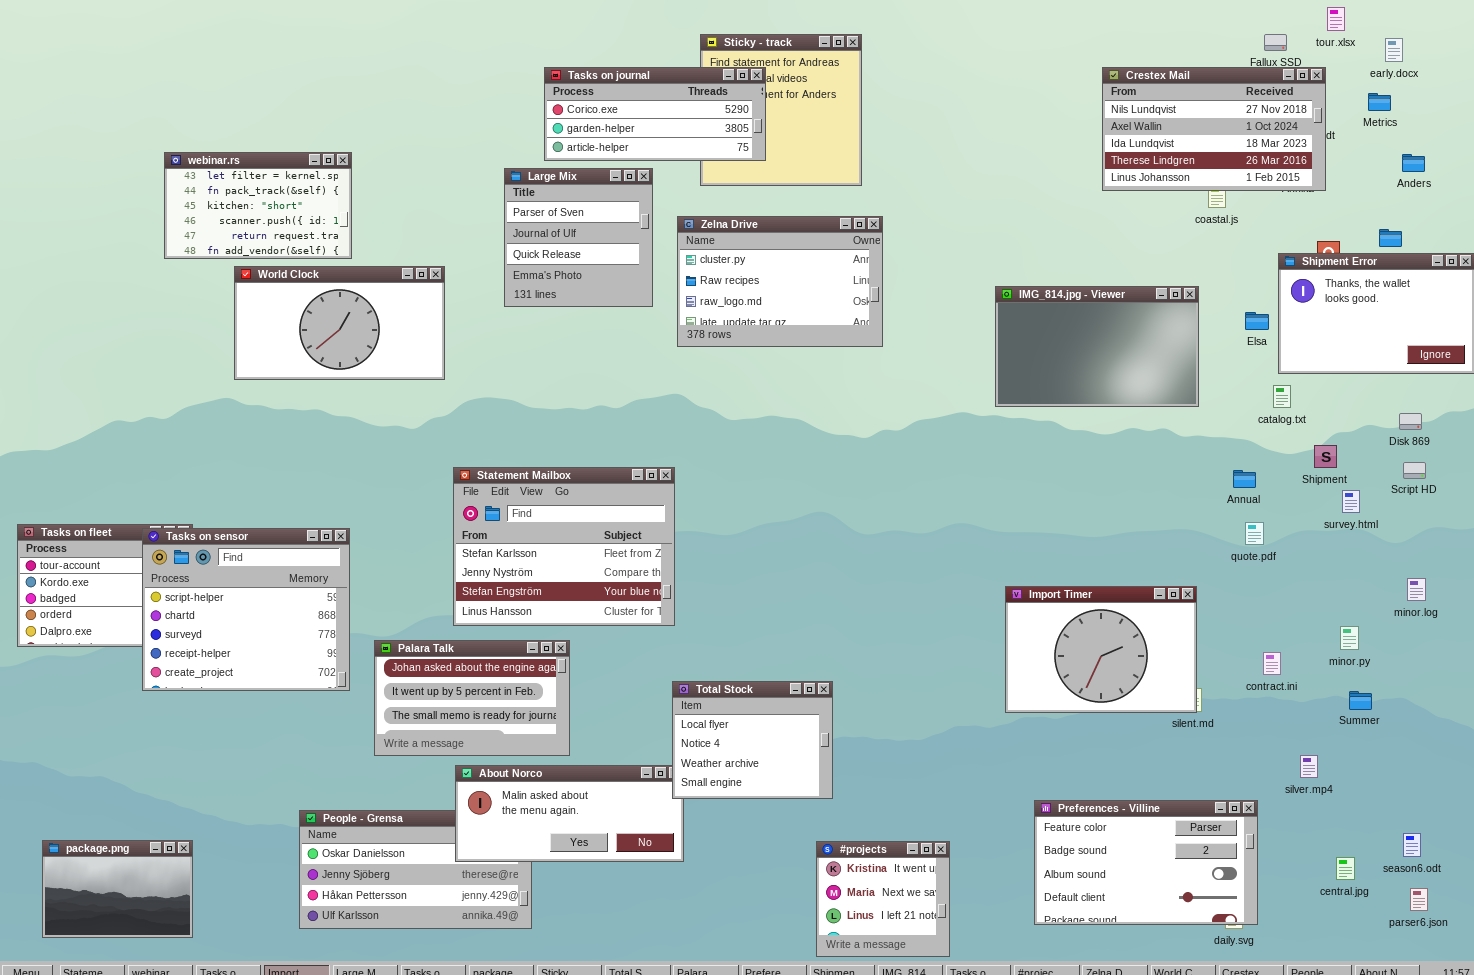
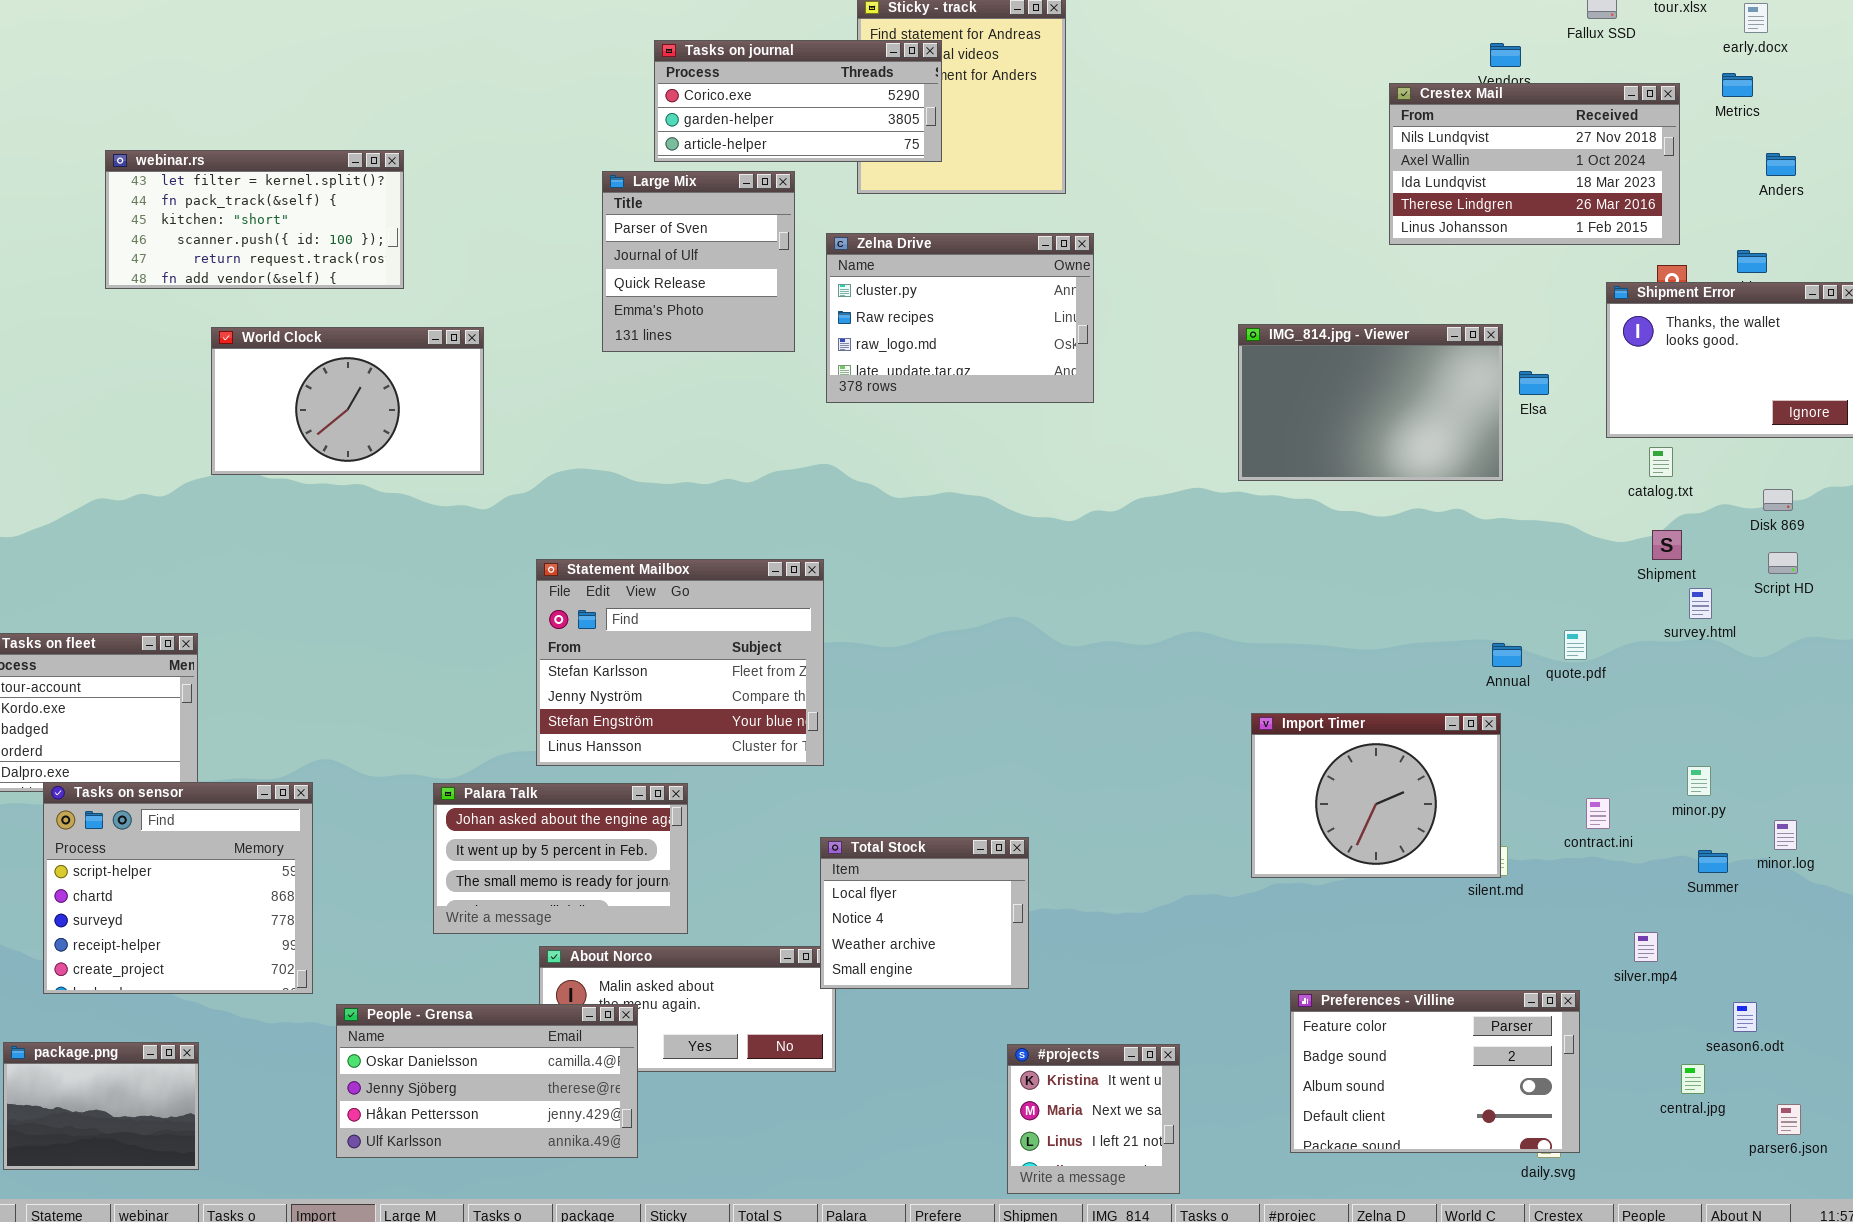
Crestex Mail: [1102,67,1326,191] -> [1389,83,1680,245], moved
webinar.rs: [164,152,352,259] -> [105,150,404,289], resized
World Clock: [234,266,445,380] -> [211,327,484,475], moved
Elsa: [1245,312,1269,330] -> [1519,371,1549,395], moved
catalog.txt: [1273,385,1291,408] -> [1649,447,1673,477], moved
Annual: [1233,470,1256,488] -> [1492,643,1522,667], moved
Tasks on sensor: [142,528,350,691] -> [43,782,313,994], moved
minor.log: [1407,578,1426,601] -> [1774,820,1797,850], moved
People - Grensa: [299,810,532,929] -> [336,1004,638,1158], raised
season6.odt: [1403,833,1421,857] -> [1733,1002,1757,1032], moved

